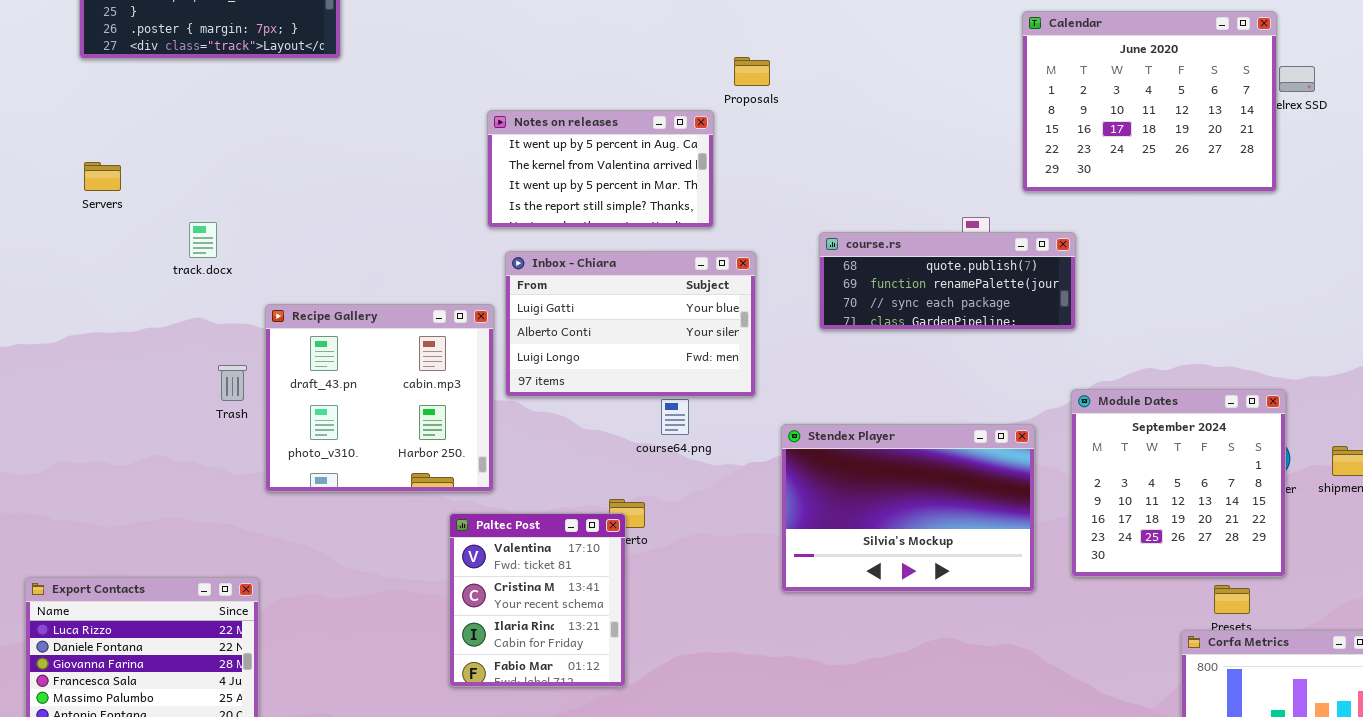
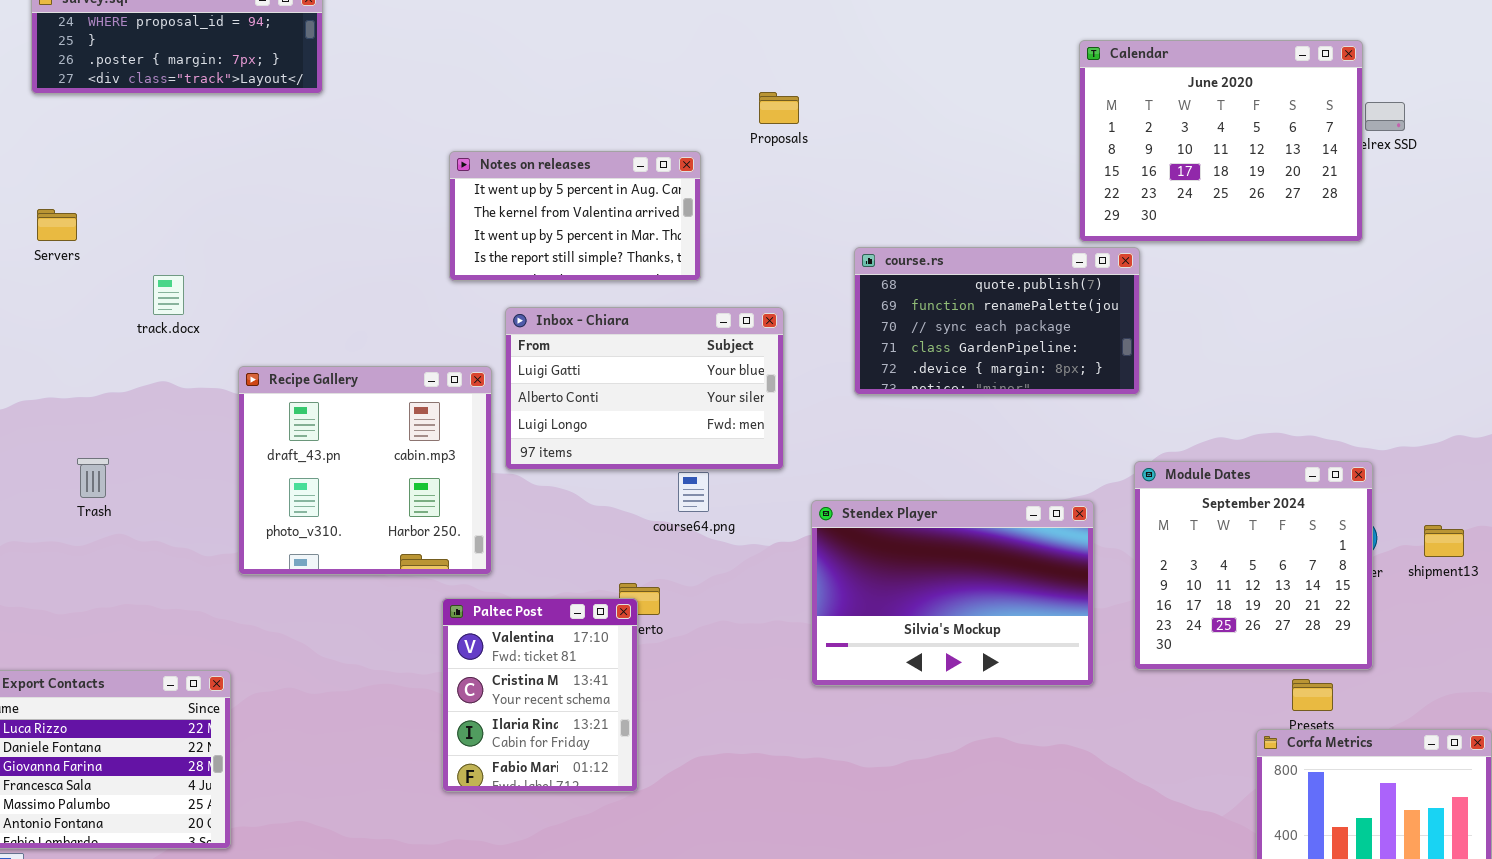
Notes on releases: [487,110,714,228] -> [449,151,701,281], moved
course.rs: [819,232,1076,330] -> [854,247,1140,395], resized
Trash: [218,365,247,401] -> [77,458,109,498], moved

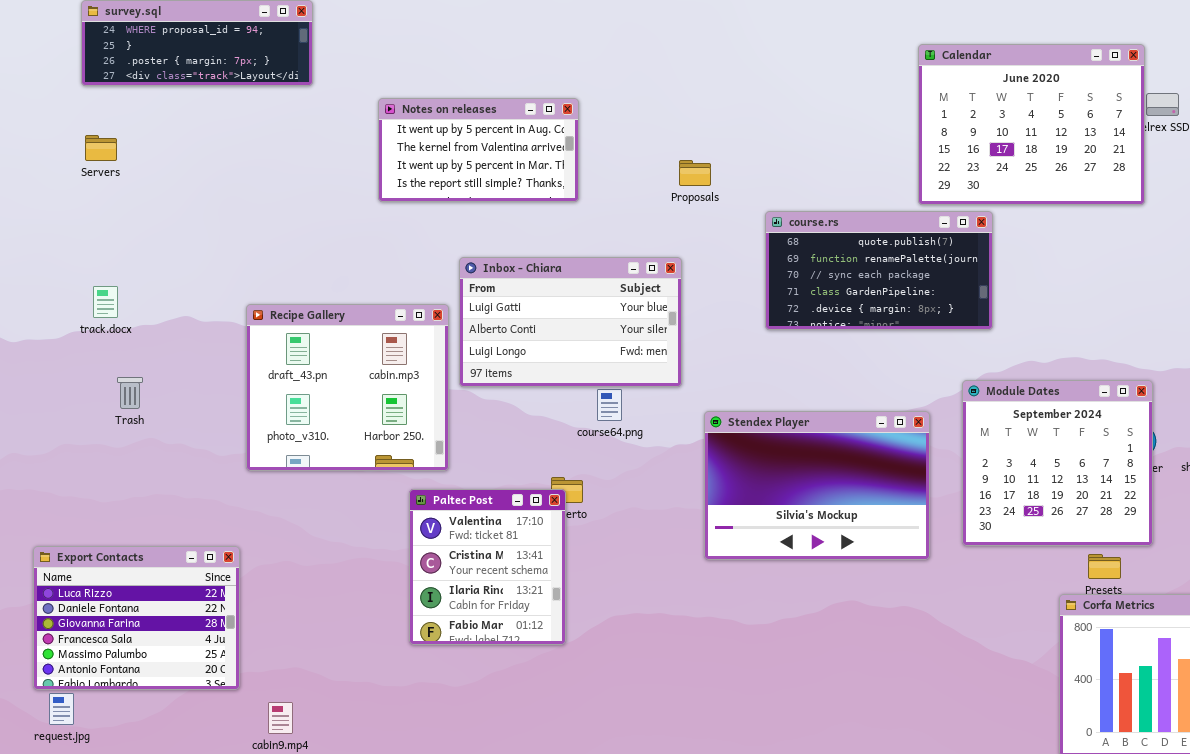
Proposals: [759,92,799,124] -> [679,160,711,186], moved
Notes on releases: [449,151,701,281] -> [378,98,579,202], moved
Servers: [37,209,77,241] -> [85,135,117,161], moved
course.rs: [854,247,1140,395] -> [765,211,993,330], moved
track.docx: [153,275,184,315] -> [93,286,118,318], moved

